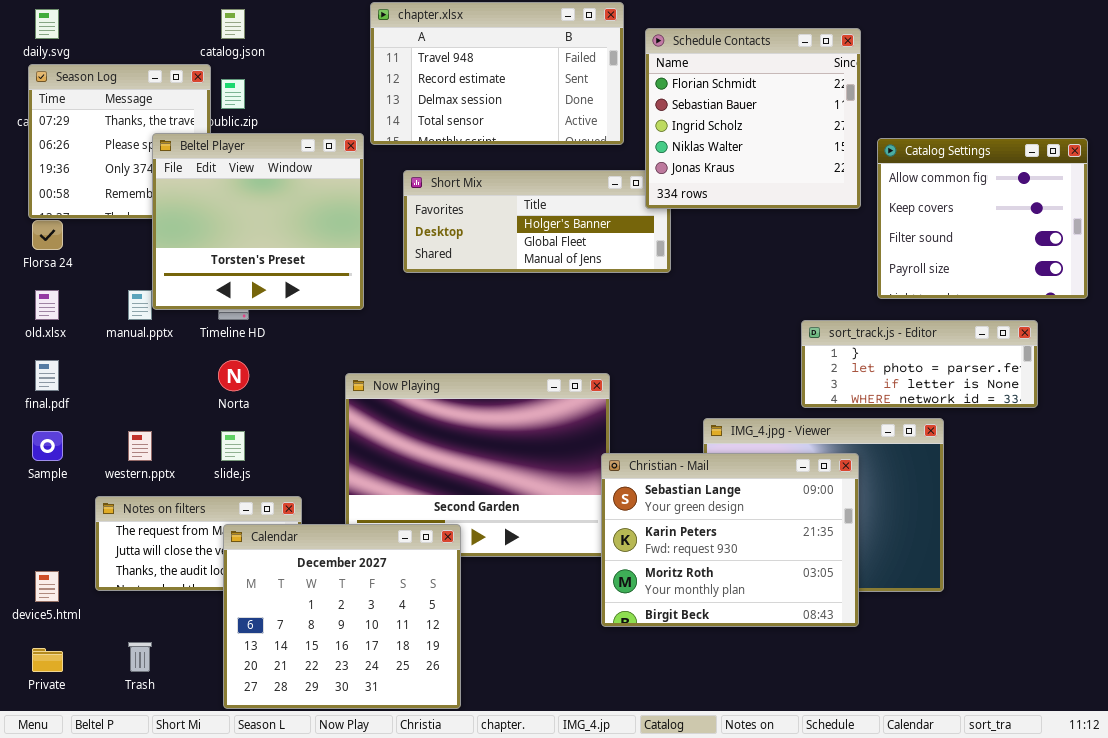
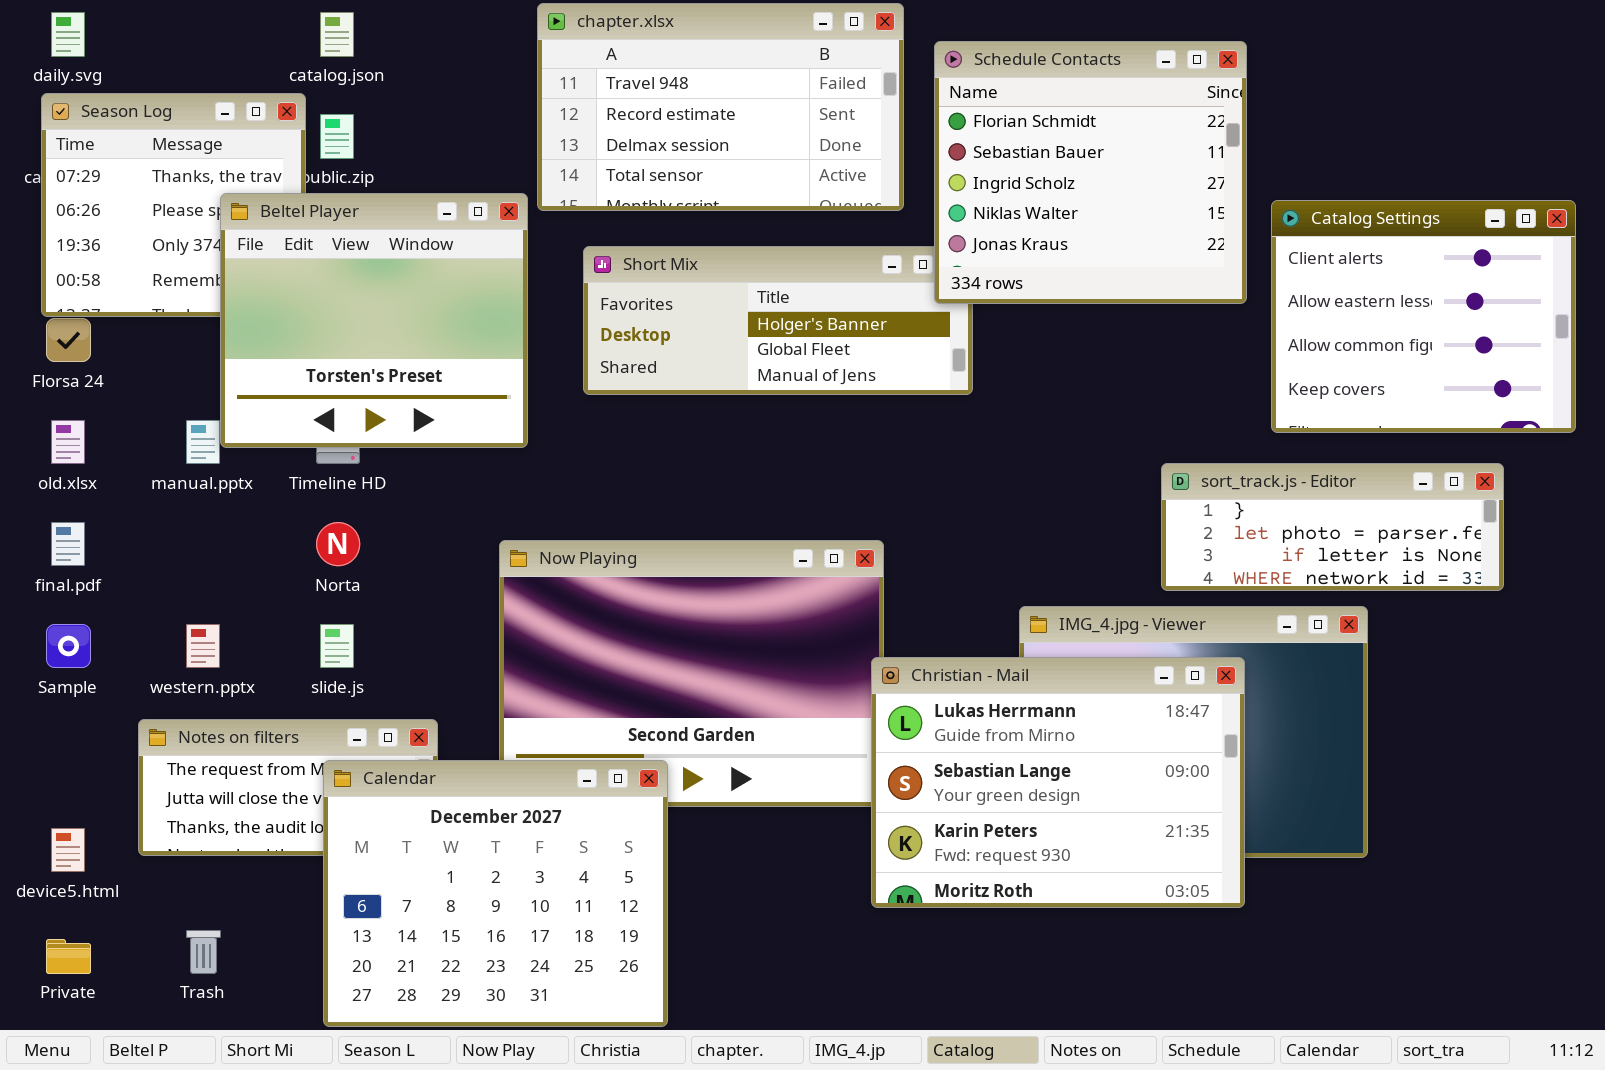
Catalog Settings: [877,138,1088,299] -> [1271,200,1576,433], scrolled up 2 rows
Christian - Mail: [601,453,859,627] -> [871,657,1245,908], scrolled up 1 row

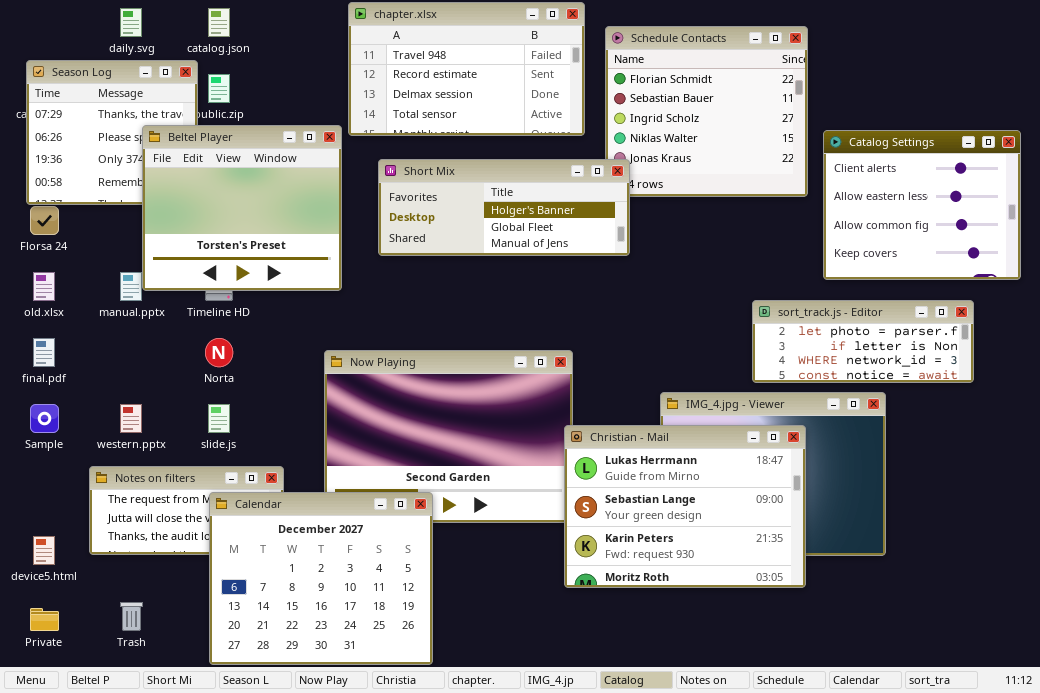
daily.svg: [51,12,85,57] -> [120,8,142,37], moved
Short Mix: [583,246,973,395] -> [378,159,630,256], raised
sort_track.js - Editor: [1161,463,1504,591] -> [752,300,974,383], scrolled down 1 row

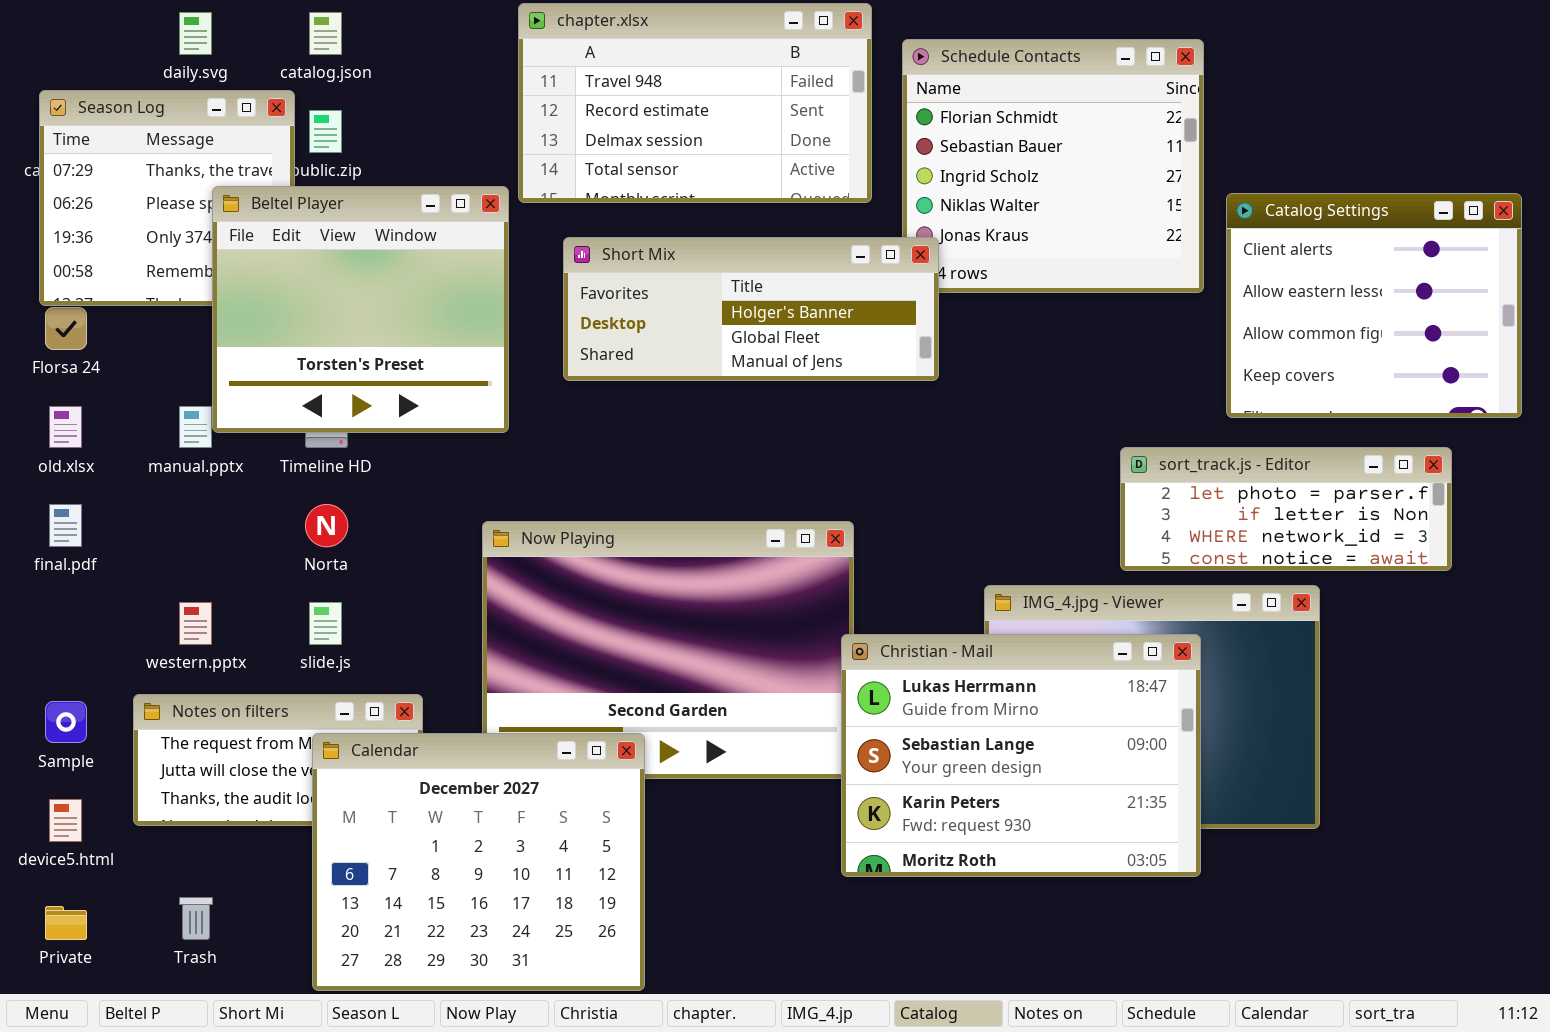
Sample: [30,404,59,433] -> [45,701,87,743], moved

